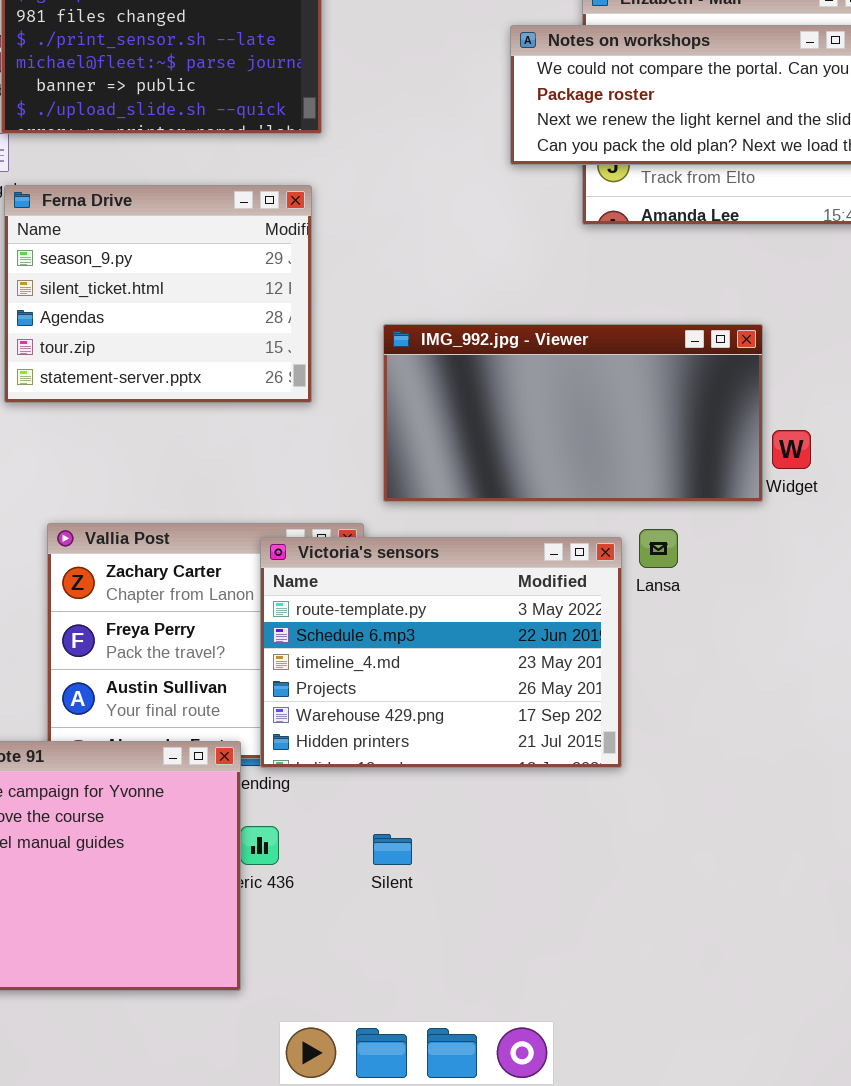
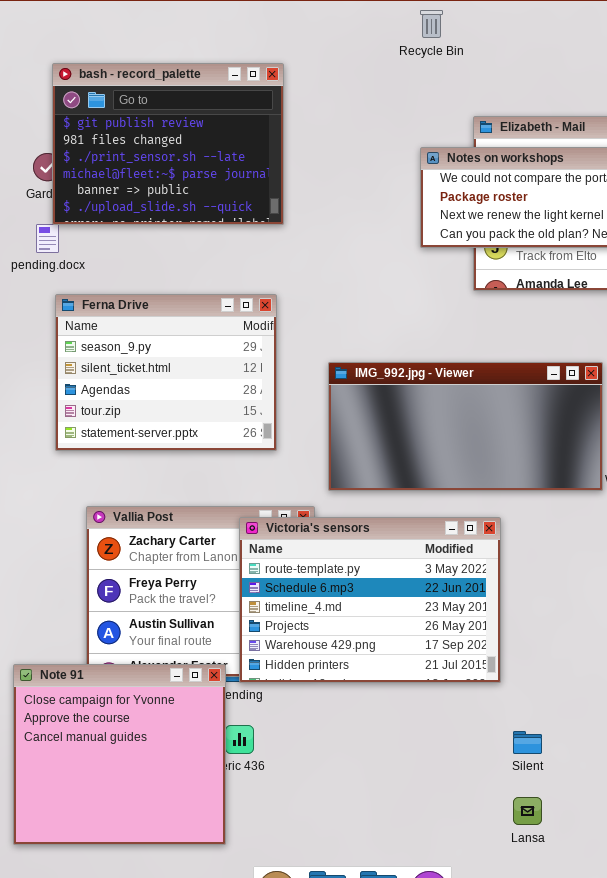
Ferna Drive: [4,185,312,403] -> [55,294,277,451], moved
Lansa: [639,529,678,568] -> [513,797,542,825], moved
Silent: [373,834,412,865] -> [513,731,542,754], moved

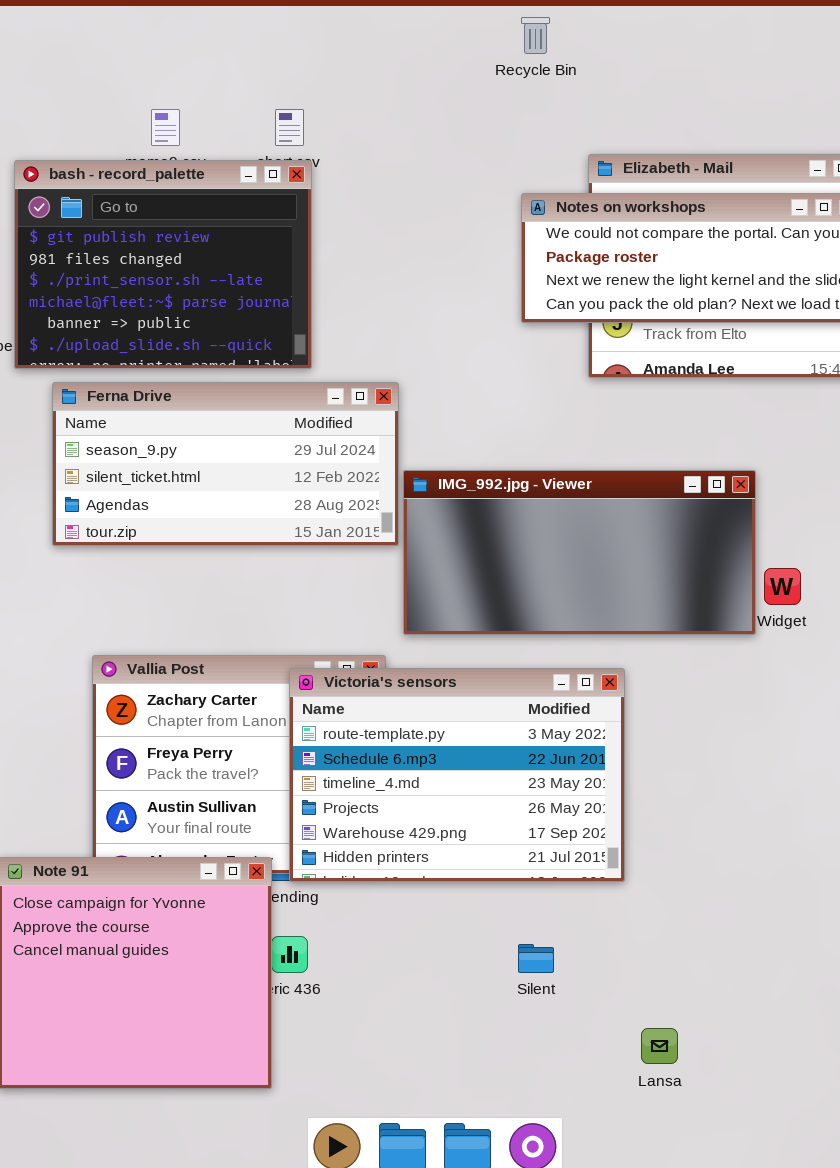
bash - record_palette: [52,63,284,225] -> [14,160,312,369], moved
Ferna Drive: [55,294,277,451] -> [52,382,399,546], resized
Silent: [513,731,542,754] -> [518,944,554,973], moved

